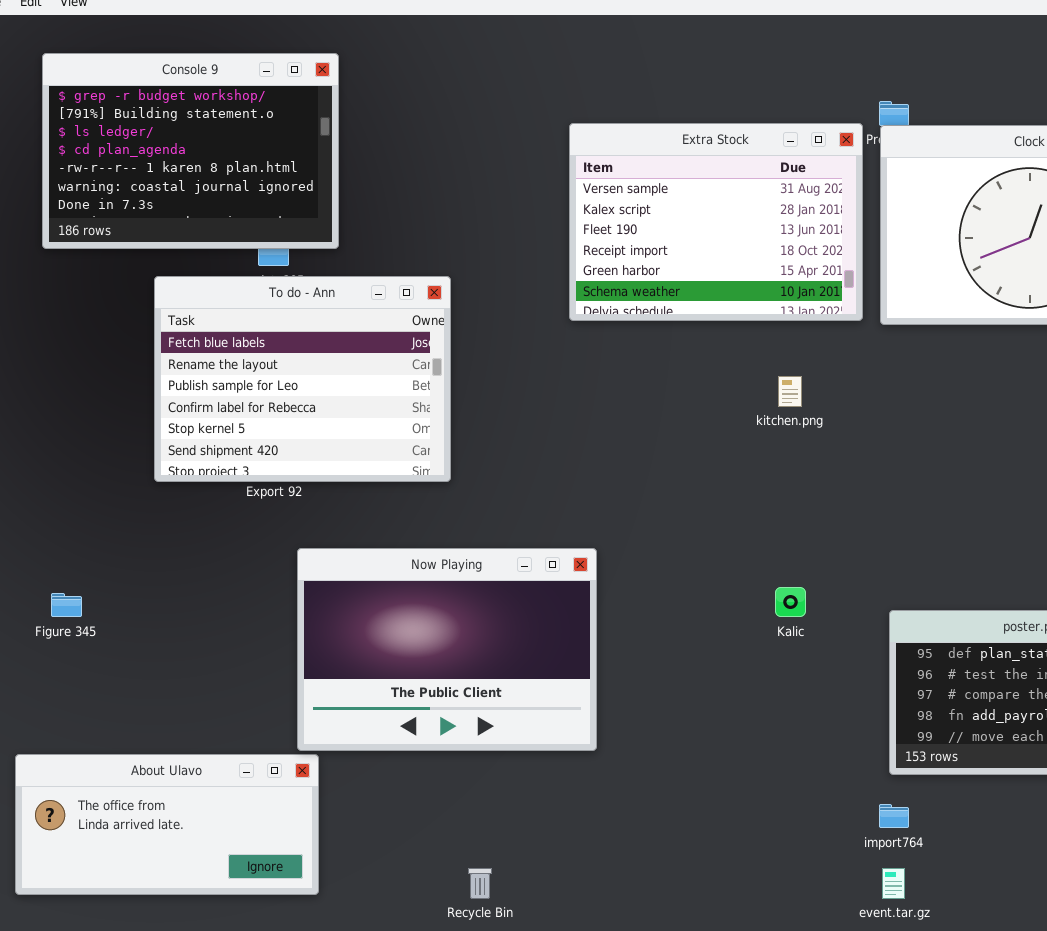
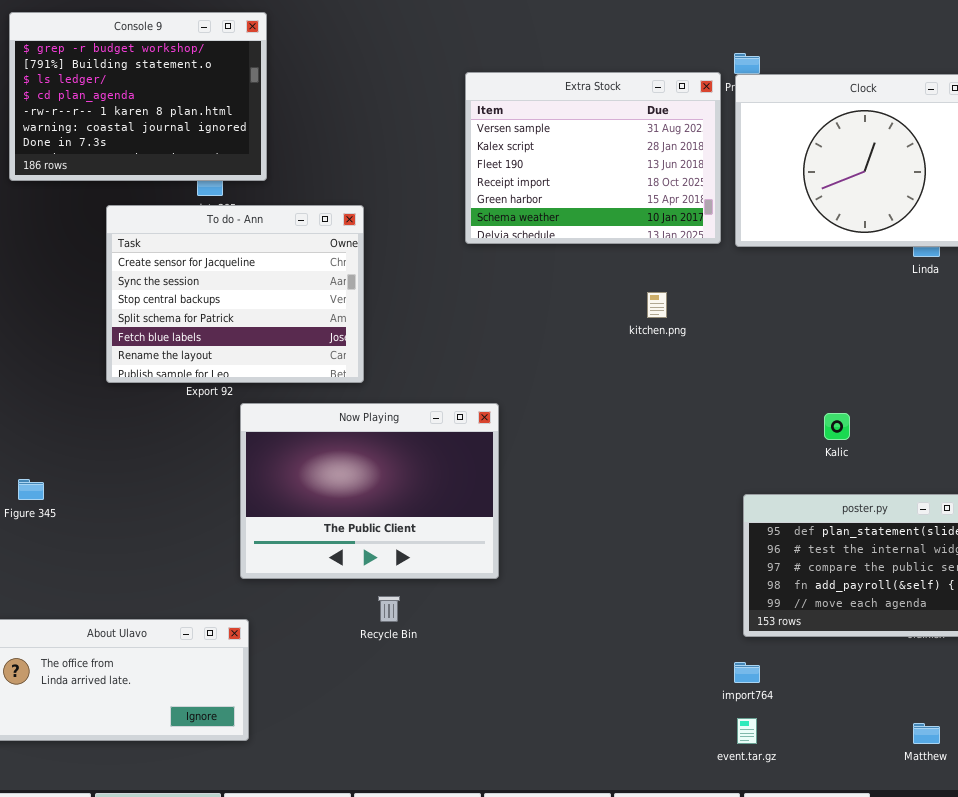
To do - Ann: [154,276,451,482] -> [106,205,364,383], scrolled up 4 rows
Now Playing: [297,548,597,751] -> [240,403,499,579], moved
Kalic: [775,587,806,617] -> [824,413,850,440], moved
Recycle Bin: [468,868,492,899] -> [378,596,400,622], moved

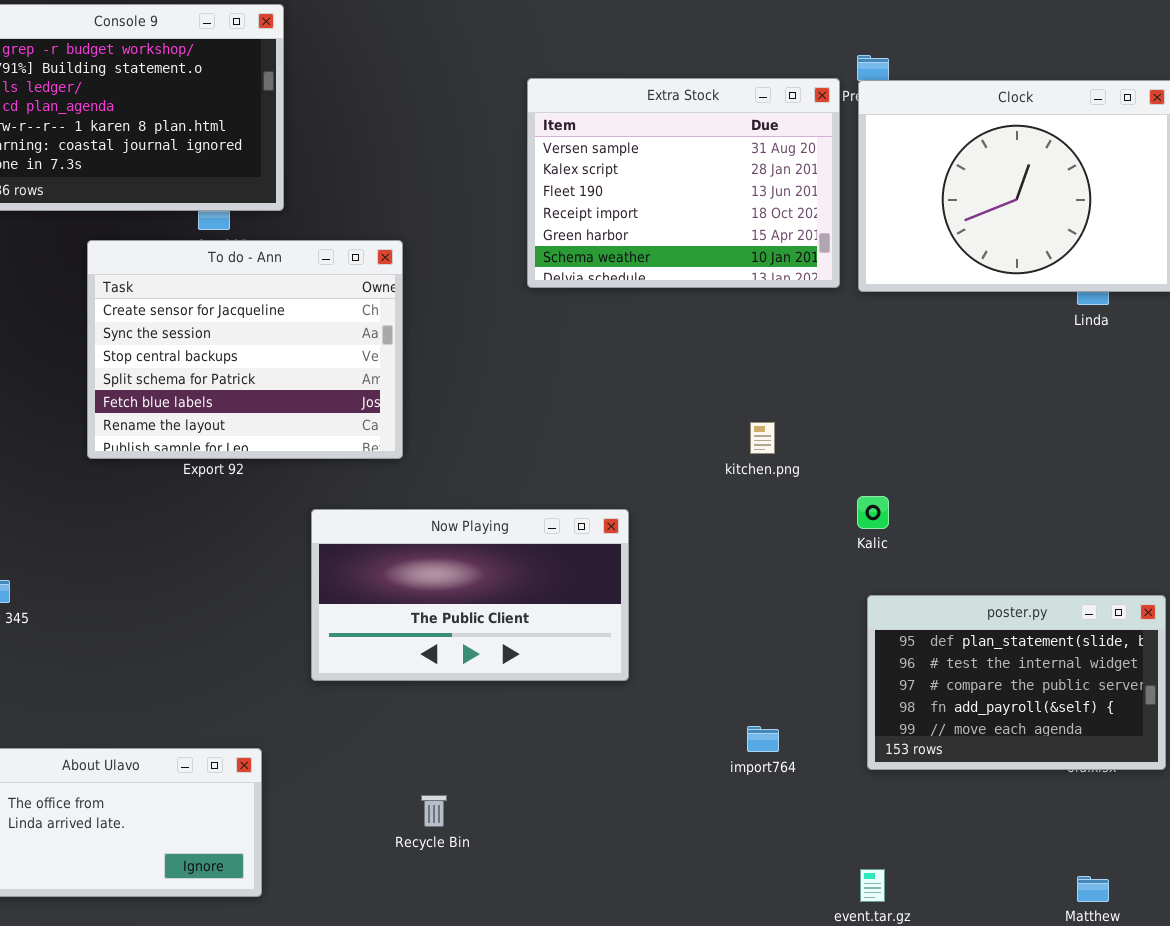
kitchen.png: [647,292,667,318] -> [750,422,775,454], moved
Now Playing: [240,403,499,579] -> [311,509,629,681], moved, resized
Kalic: [824,413,850,440] -> [857,496,889,529], moved
Recycle Bin: [378,596,400,622] -> [421,795,447,827], moved
import764: [734,662,760,683] -> [747,726,779,752], moved

